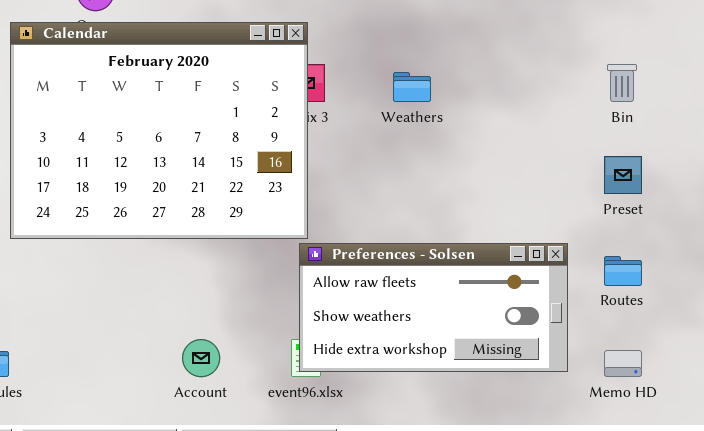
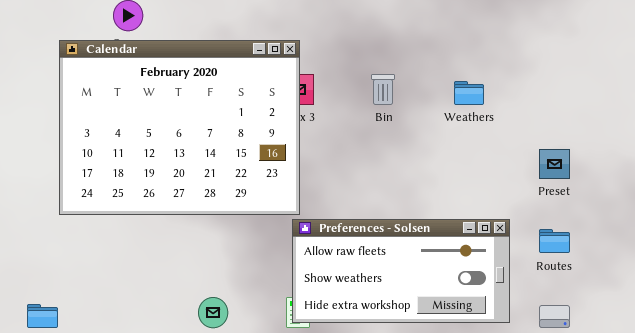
Bin: [607,64,637,102] -> [371,74,395,105], moved
Weathers: [393,72,431,102] -> [454,81,484,105], moved

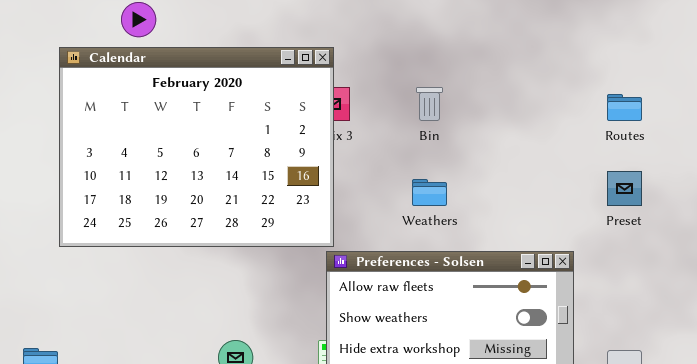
Weathers: [454,81,484,105] -> [412,179,447,206], moved
Routes: [539,229,570,253] -> [607,94,642,121], moved

